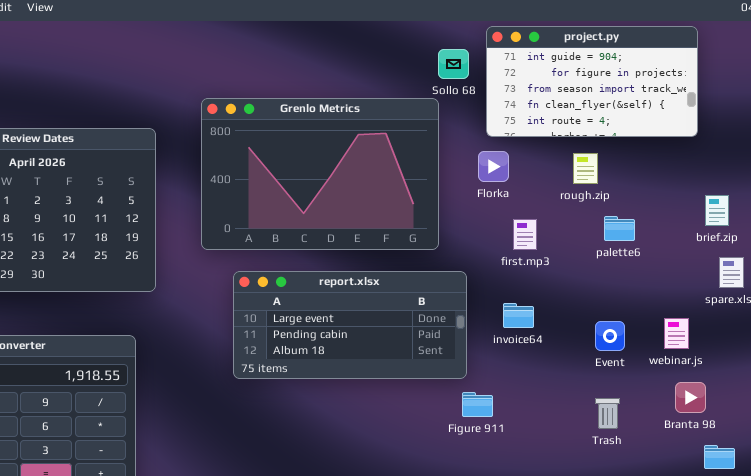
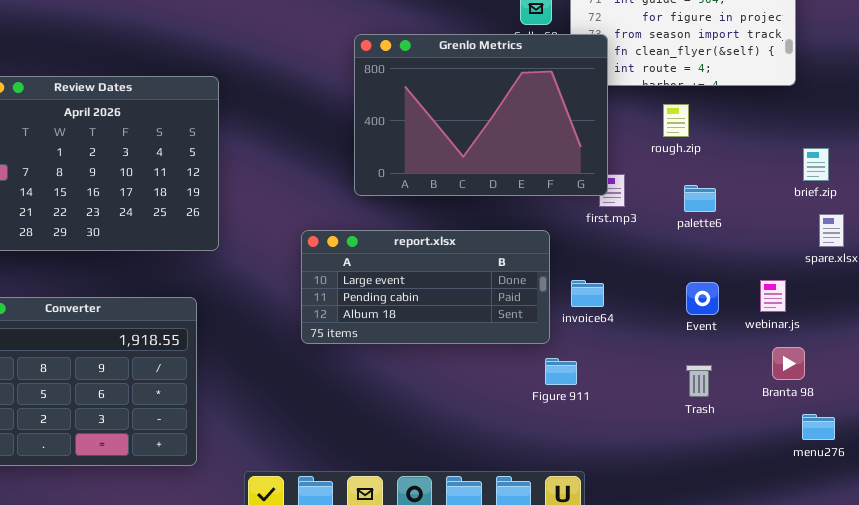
Grenlo Metrics: [201,98,439,250] -> [354,34,608,196], moved
palette6: [604,216,635,241] -> [684,185,716,212], moved
invoice64: [503,303,534,328] -> [571,280,604,307], moved

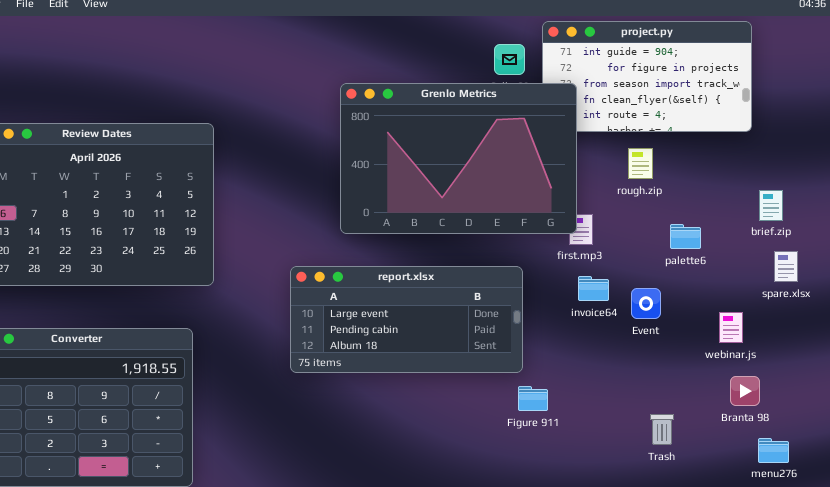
palette6: [684,185,716,212] -> [670,224,701,249], moved
invoice64: [571,280,604,307] -> [578,276,609,301], moved
Event: [686,282,719,315] -> [631,288,661,319], moved
Trash: [686,365,712,397] -> [650,414,674,445], moved

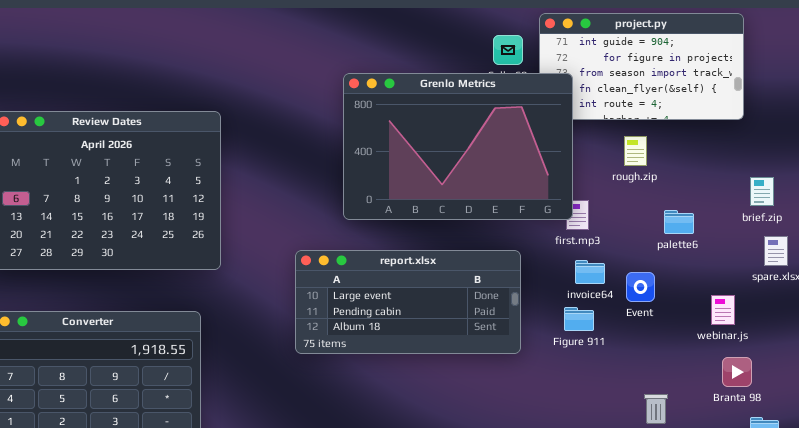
Figure 911: [518,386,548,411] -> [564,307,594,331], moved

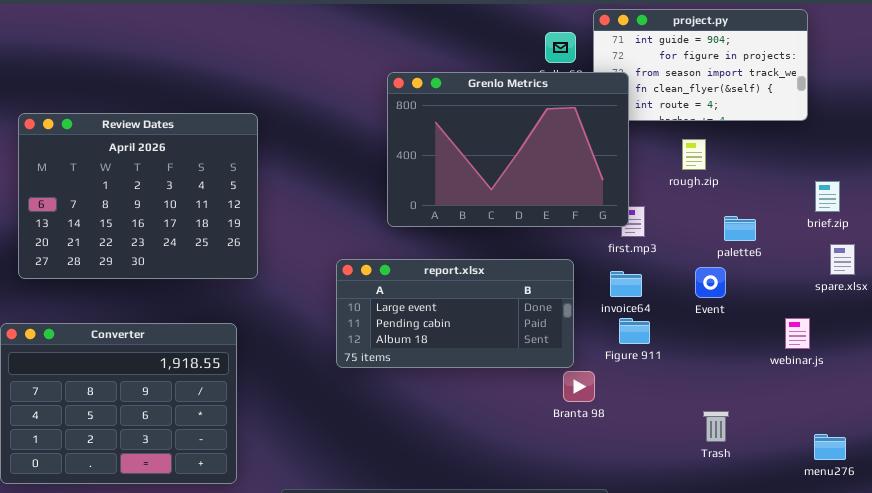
invoice64: [575,260,605,284] -> [610,271,642,297], moved
Event: [626,272,655,302] -> [695,267,726,298], moved
webinar.js: [711,295,735,325] -> [785,318,810,349], moved
Branta 98: [722,357,752,387] -> [563,371,595,402], moved

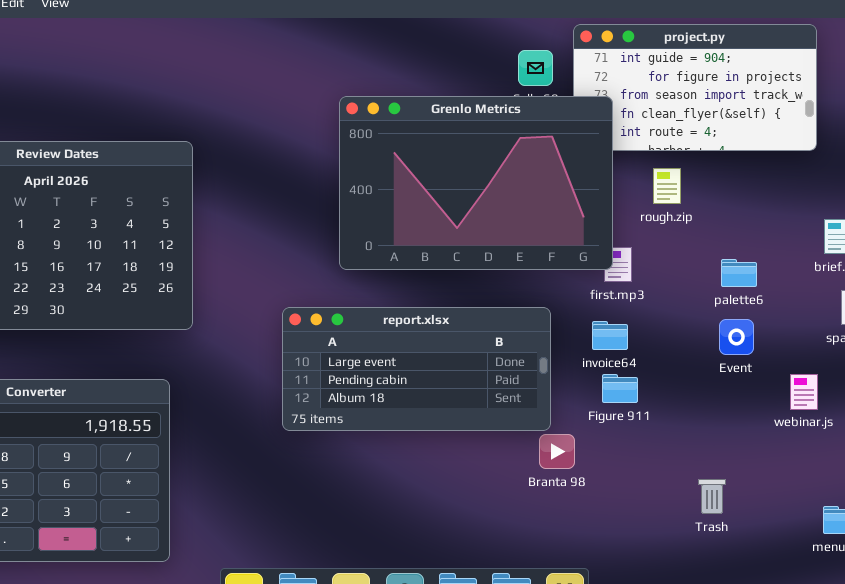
rough.zip: [682,139,706,170] -> [653,168,681,204], moved
Event: [695,267,726,298] -> [719,319,754,355], moved

